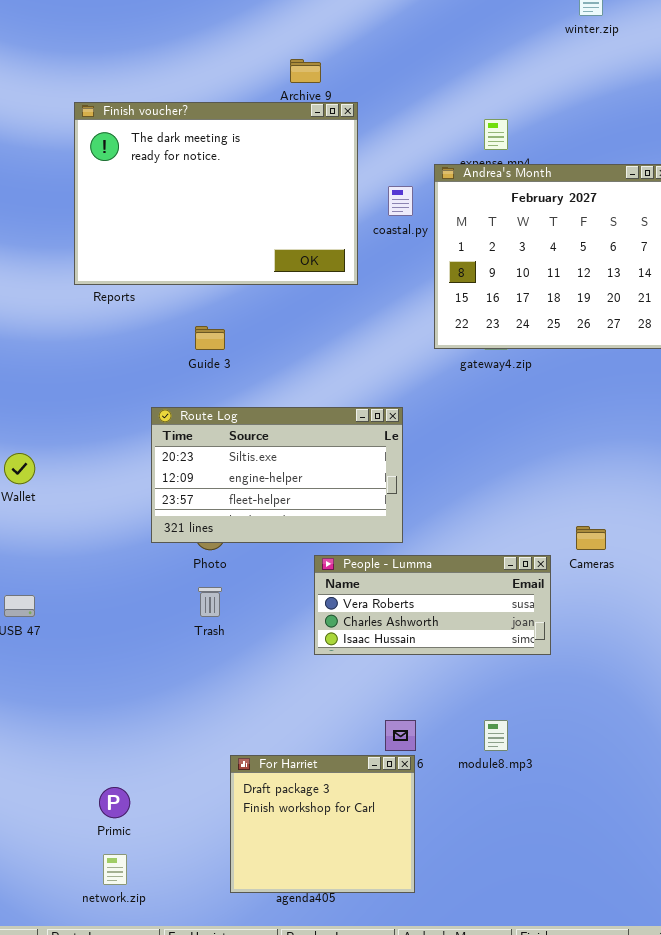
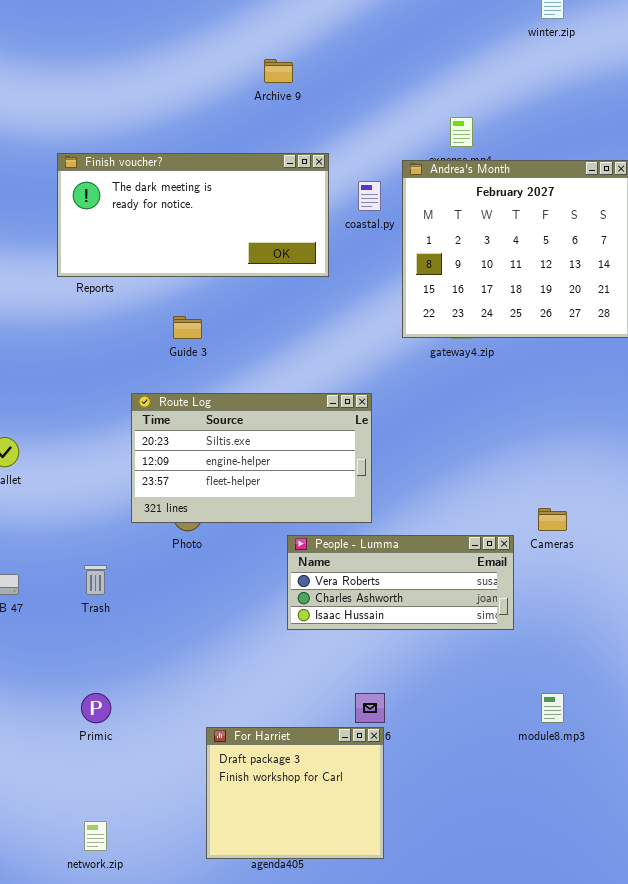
Finish voucher?: [74,102,358,285] -> [57,153,329,277], resized
Trash: [198,587,222,617] -> [84,565,107,595], moved
module8.mp3: [484,720,508,751] -> [541,693,564,723], moved
Primic: [99,787,130,818] -> [81,693,111,723], moved

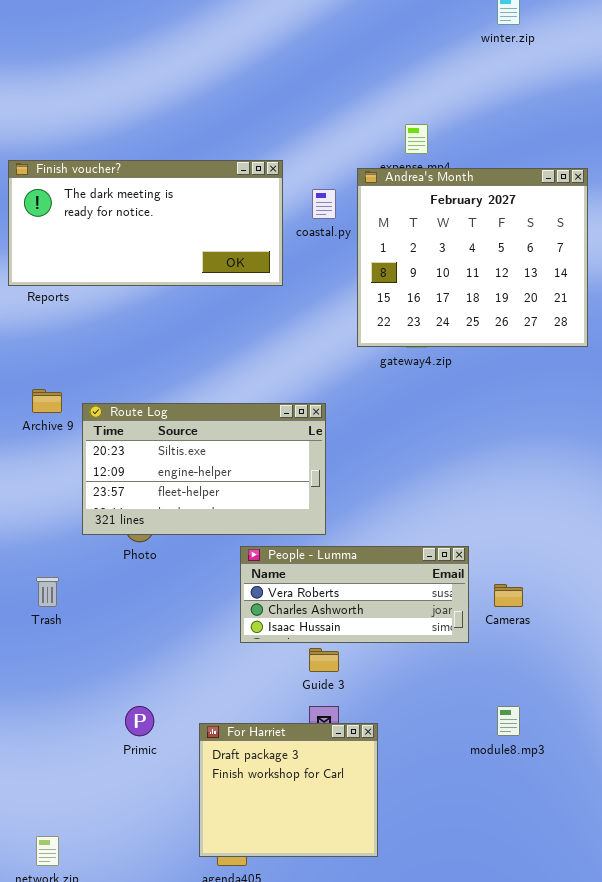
Archive 9: [264,59,293,83] -> [32,389,62,413], moved
Guide 3: [173,316,202,339] -> [309,648,339,672], moved
Cameras: [538,508,567,531] -> [494,584,523,607], moved
Primic: [81,693,111,723] -> [125,706,154,736], moved
For Harriet: [206,727,384,859] -> [199,723,378,857], moved

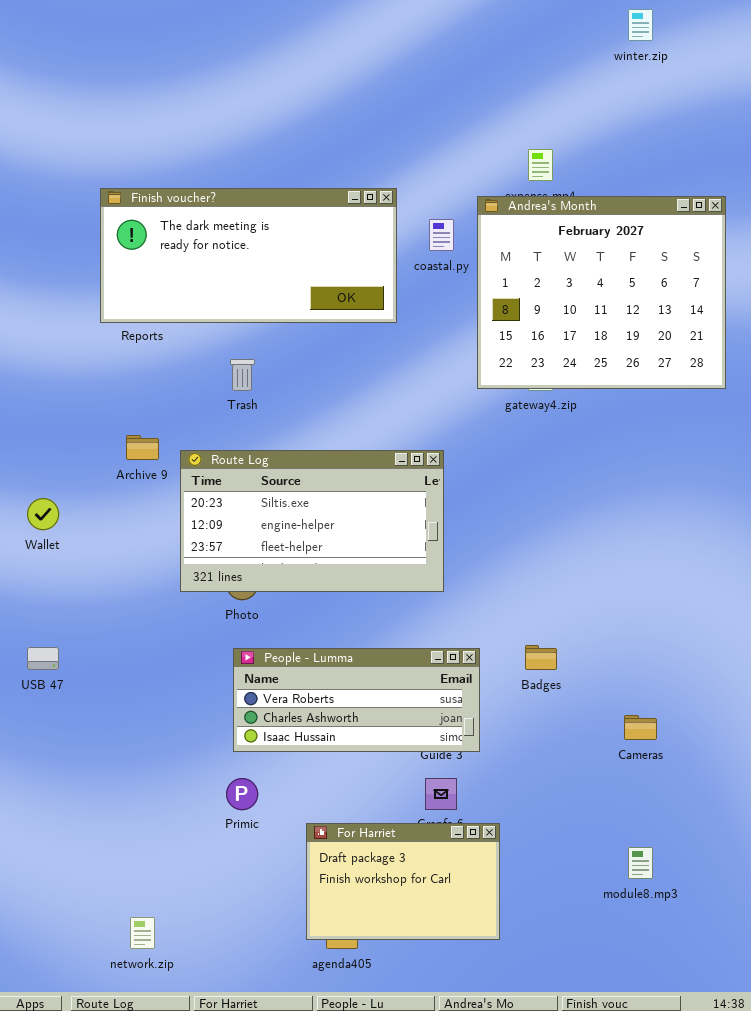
People - Lumma: [240,546,469,643] -> [233,648,480,752], moved
Trash: [36,577,59,607] -> [230,359,255,391], moved
Cameras: [494,584,523,607] -> [624,715,657,740], moved
module8.mp3: [497,706,520,736] -> [628,847,653,879], moved
For Harriet: [199,723,378,857] -> [306,823,500,940], resized

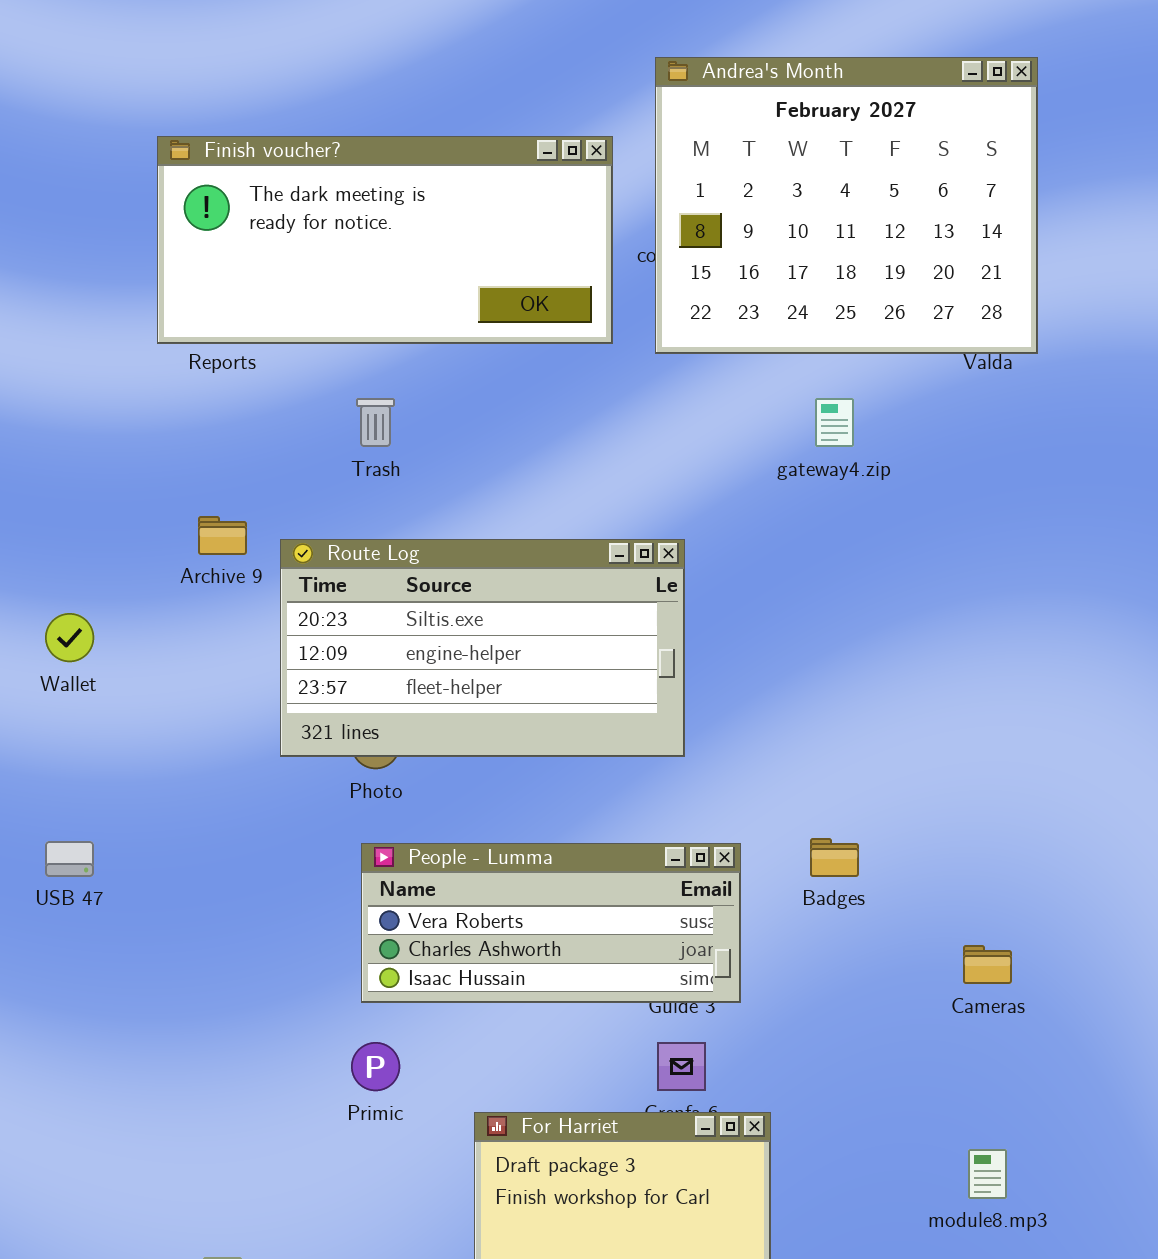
Andrea's Month: [477,196,726,389] -> [655,57,1038,354], moved

